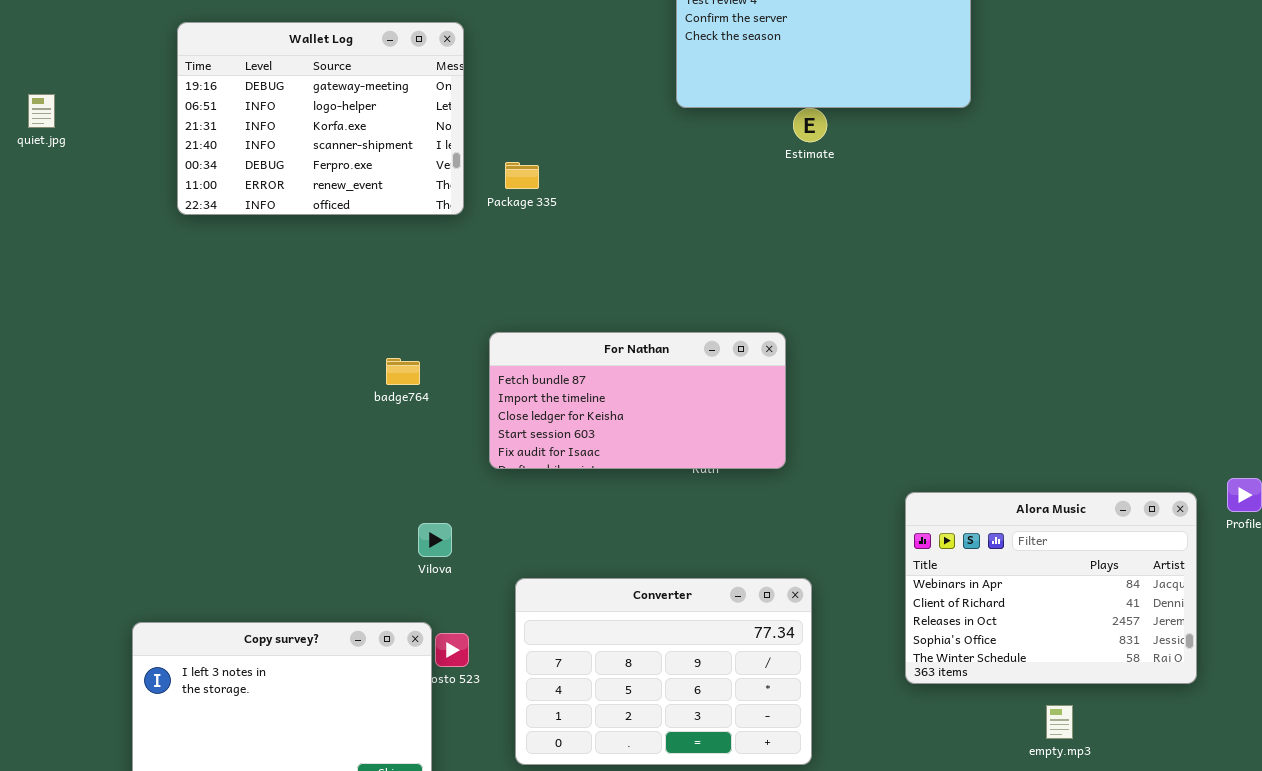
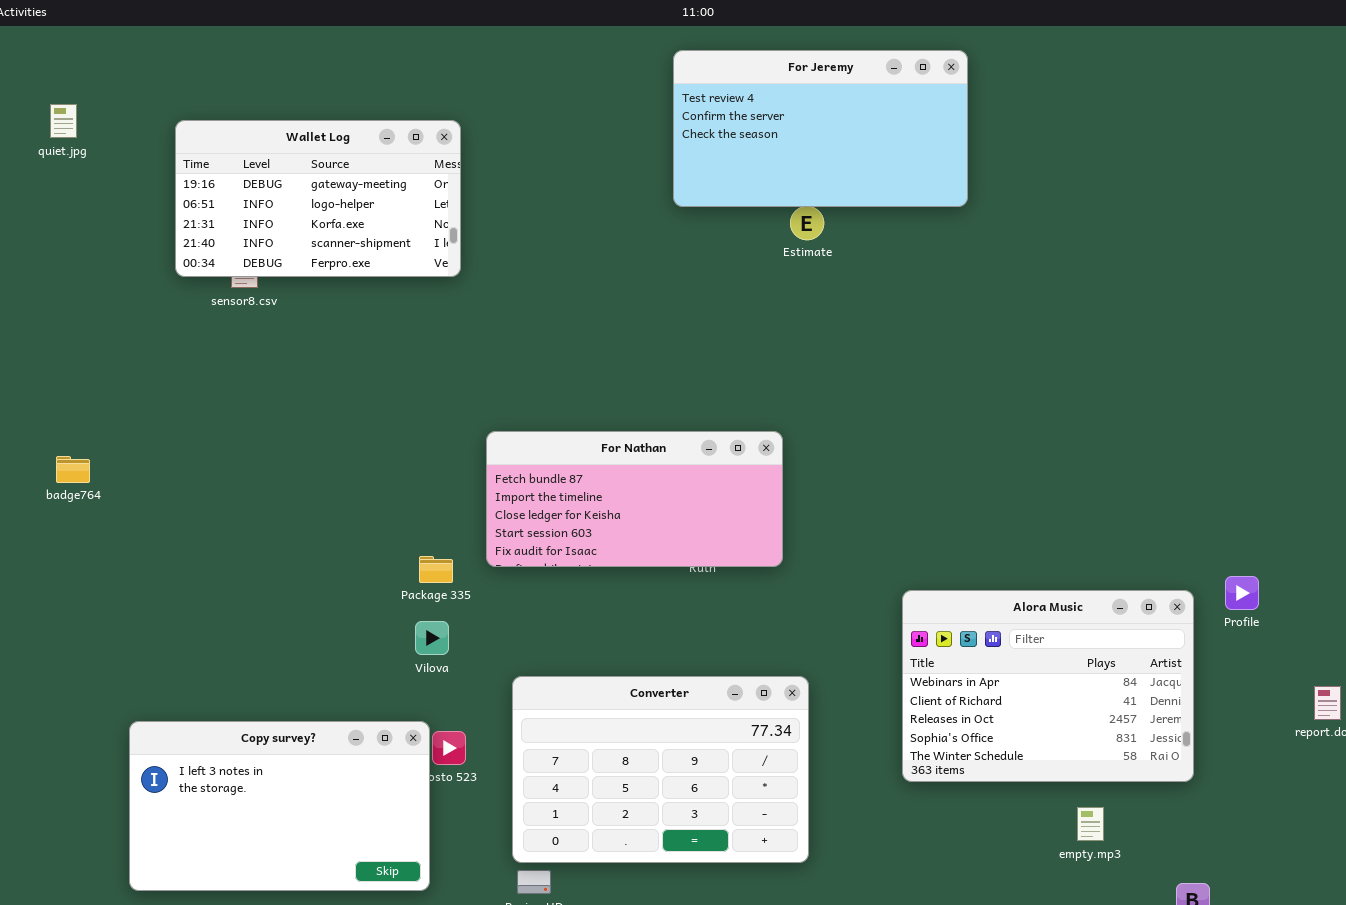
Wallet Log: [177,22,464,215] -> [175,120,461,277], resized
quiet.jpg: [28,94,55,128] -> [50,104,77,138], moved
Package 335: [505,162,539,189] -> [419,556,453,583], moved
badge764: [386,358,420,385] -> [56,456,90,483], moved
empty.mp3: [1046,705,1073,739] -> [1077,807,1104,841], moved

